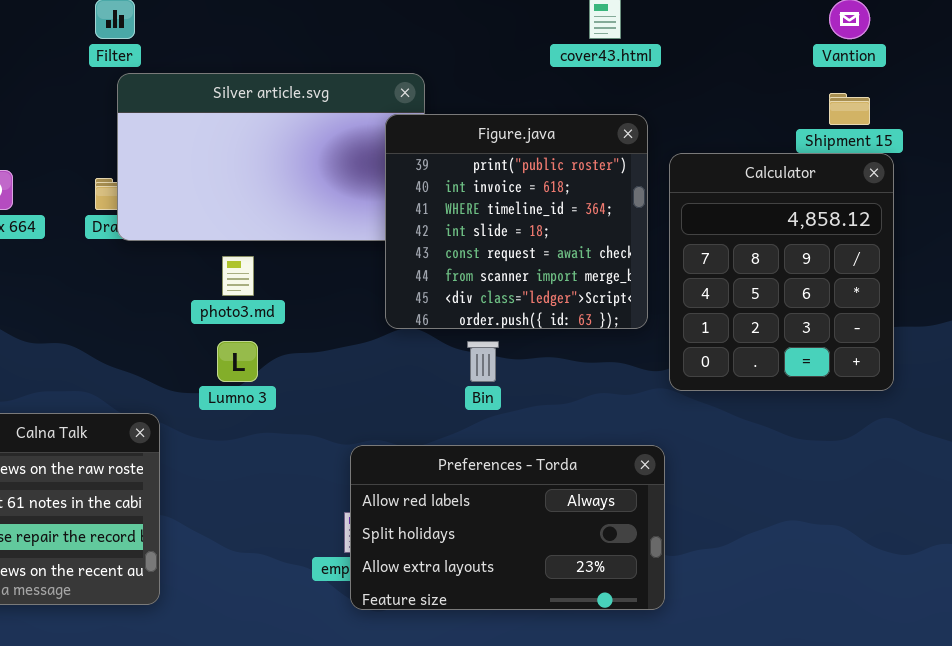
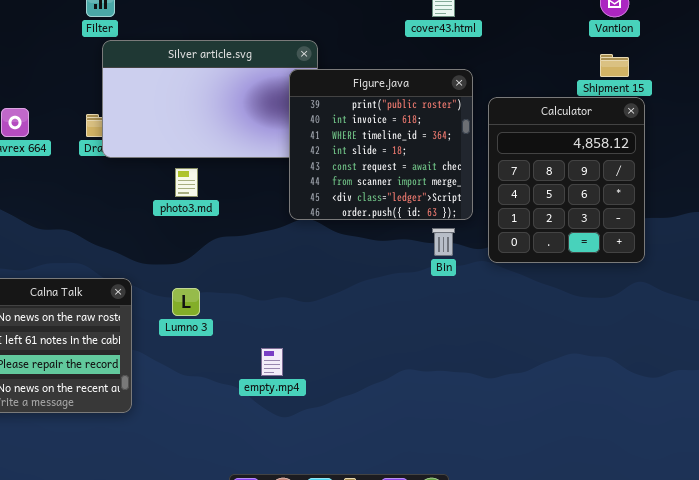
Lumno 3: [217,341,258,382] -> [172,288,200,316], moved
Bin: [467,341,499,382] -> [432,228,455,256], moved
Preferences - Torda: [350,445,665,610] -> none, closed

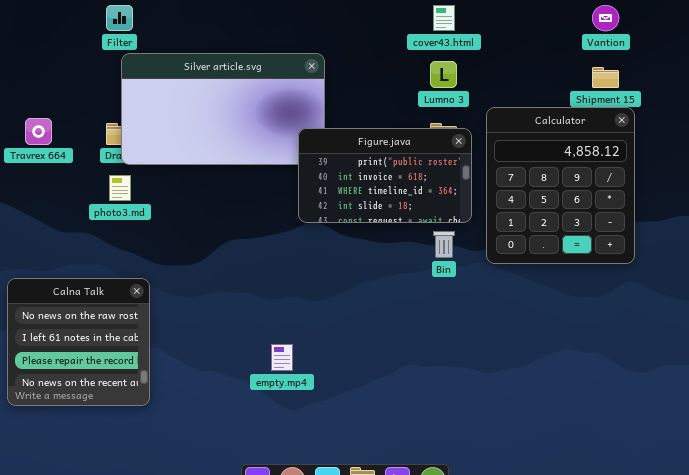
Figure.java: [289,69,473,220] -> [298,128,472,223], resized
photo3.md: [175,168,198,197] -> [109,175,131,201], moved
Lumno 3: [172,288,200,316] -> [430,61,457,88], moved

